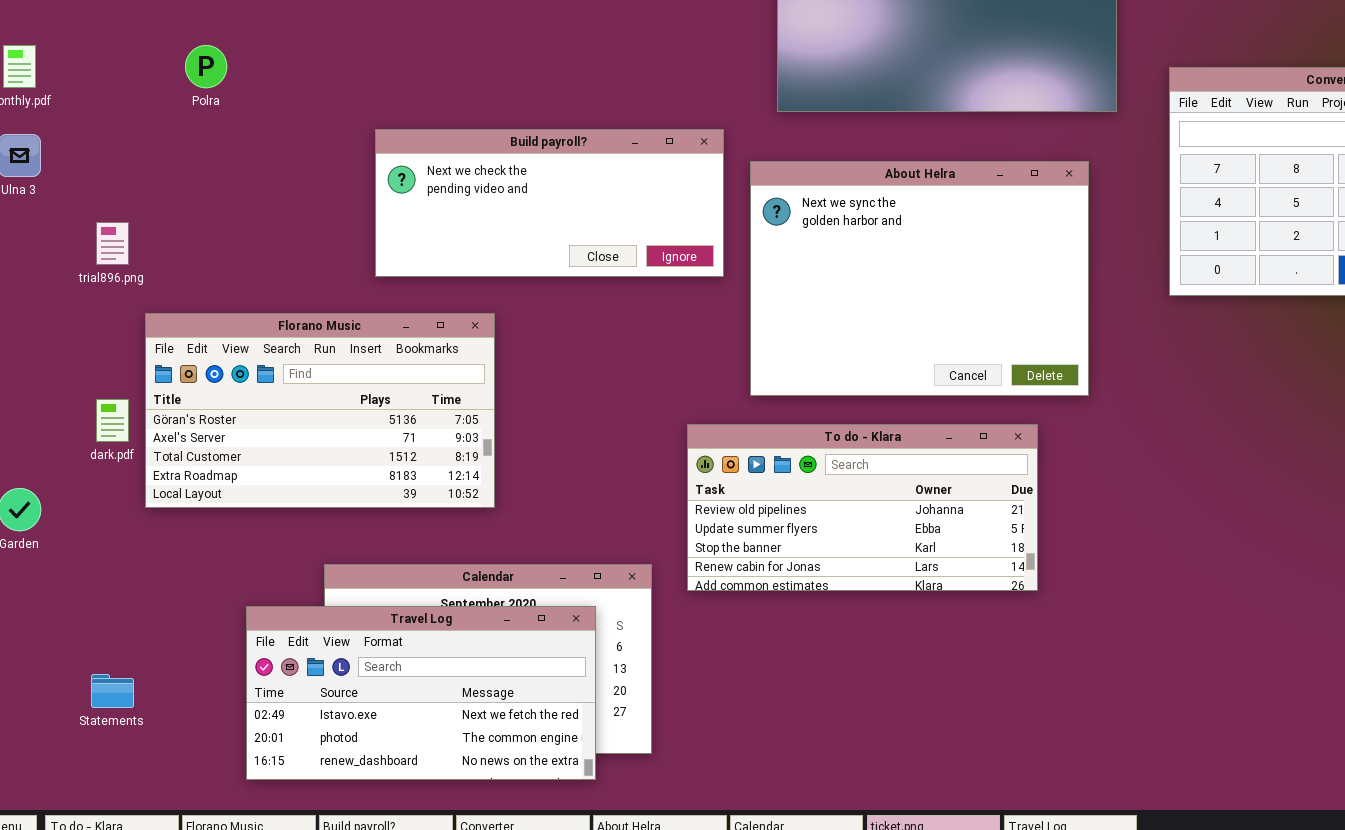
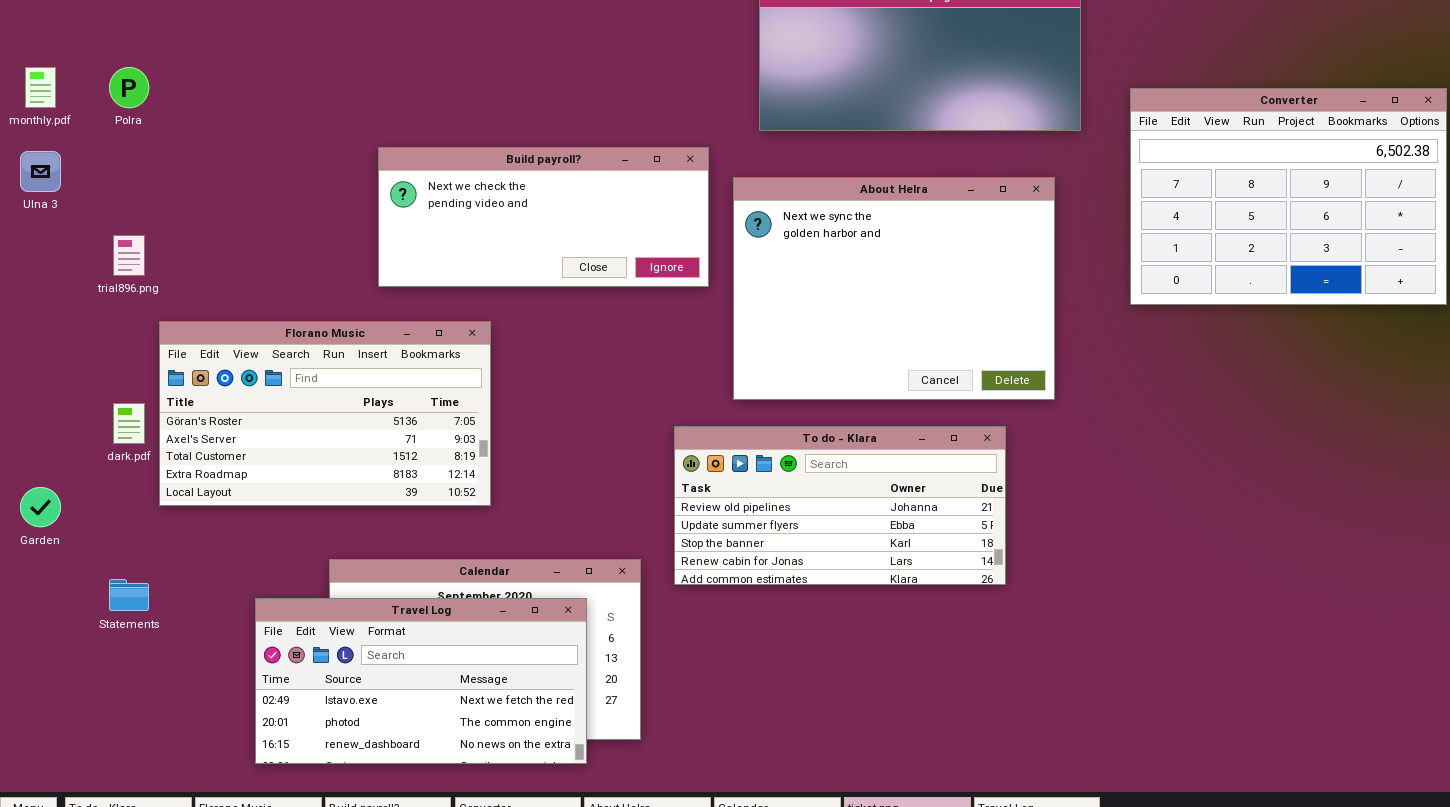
Polra: [185,45,227,88] -> [109,67,149,108], moved
Statements: [91,674,134,708] -> [109,579,149,611], moved

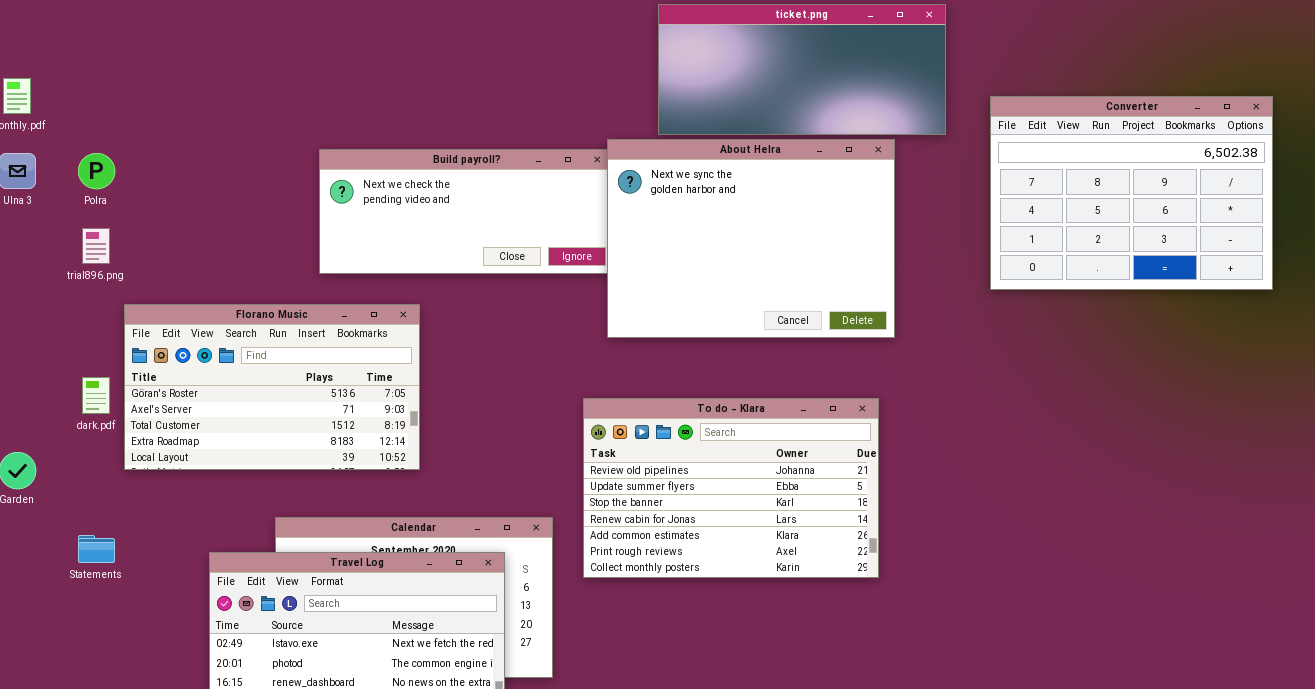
Polra: [109,67,149,108] -> [78,153,115,189], moved
About Helra: [733,177,1055,400] -> [607,139,895,338], moved
To do - Klara: [674,426,1006,585] -> [583,398,879,578], resized

